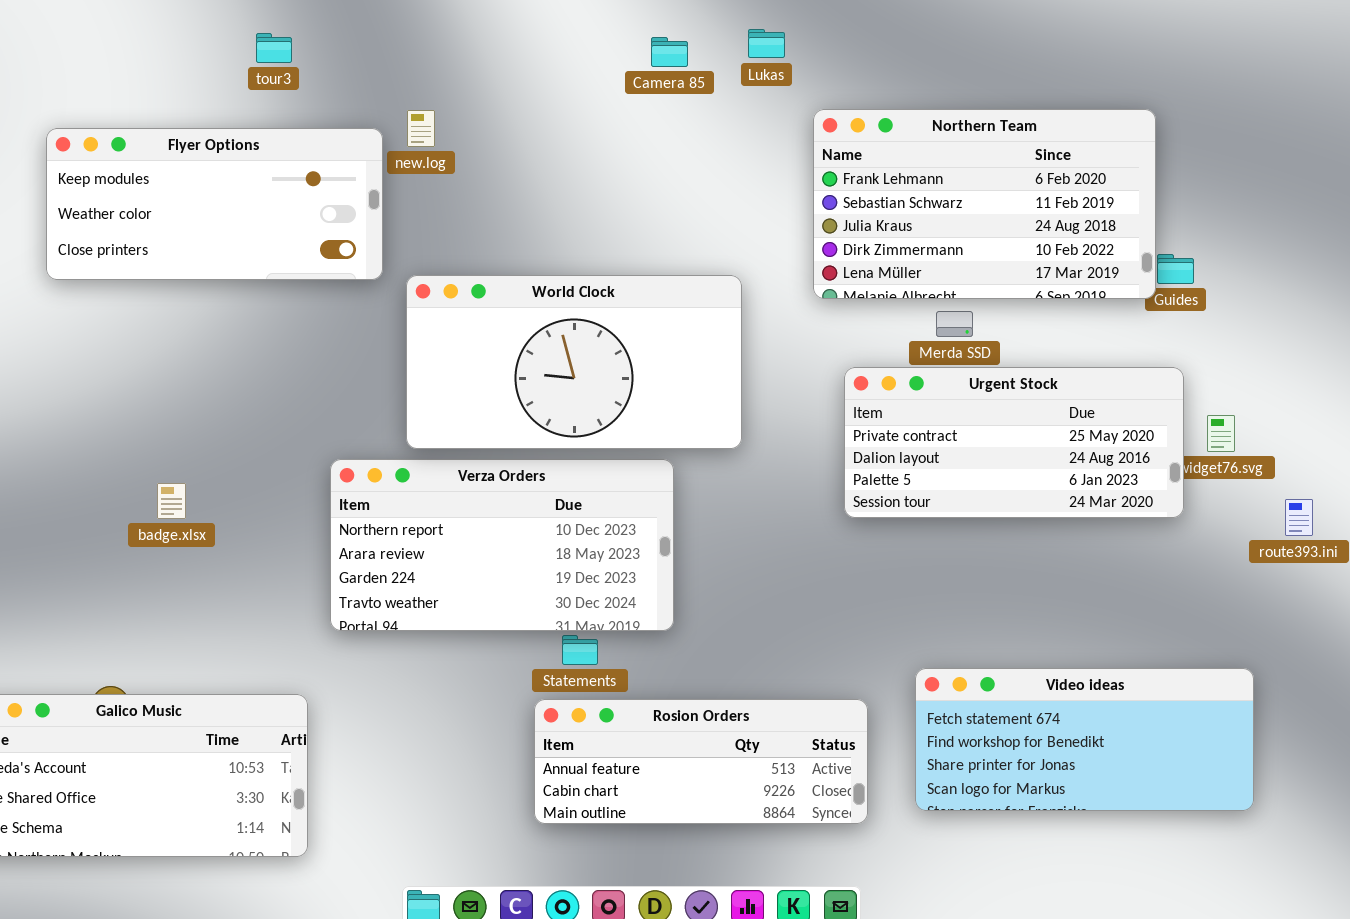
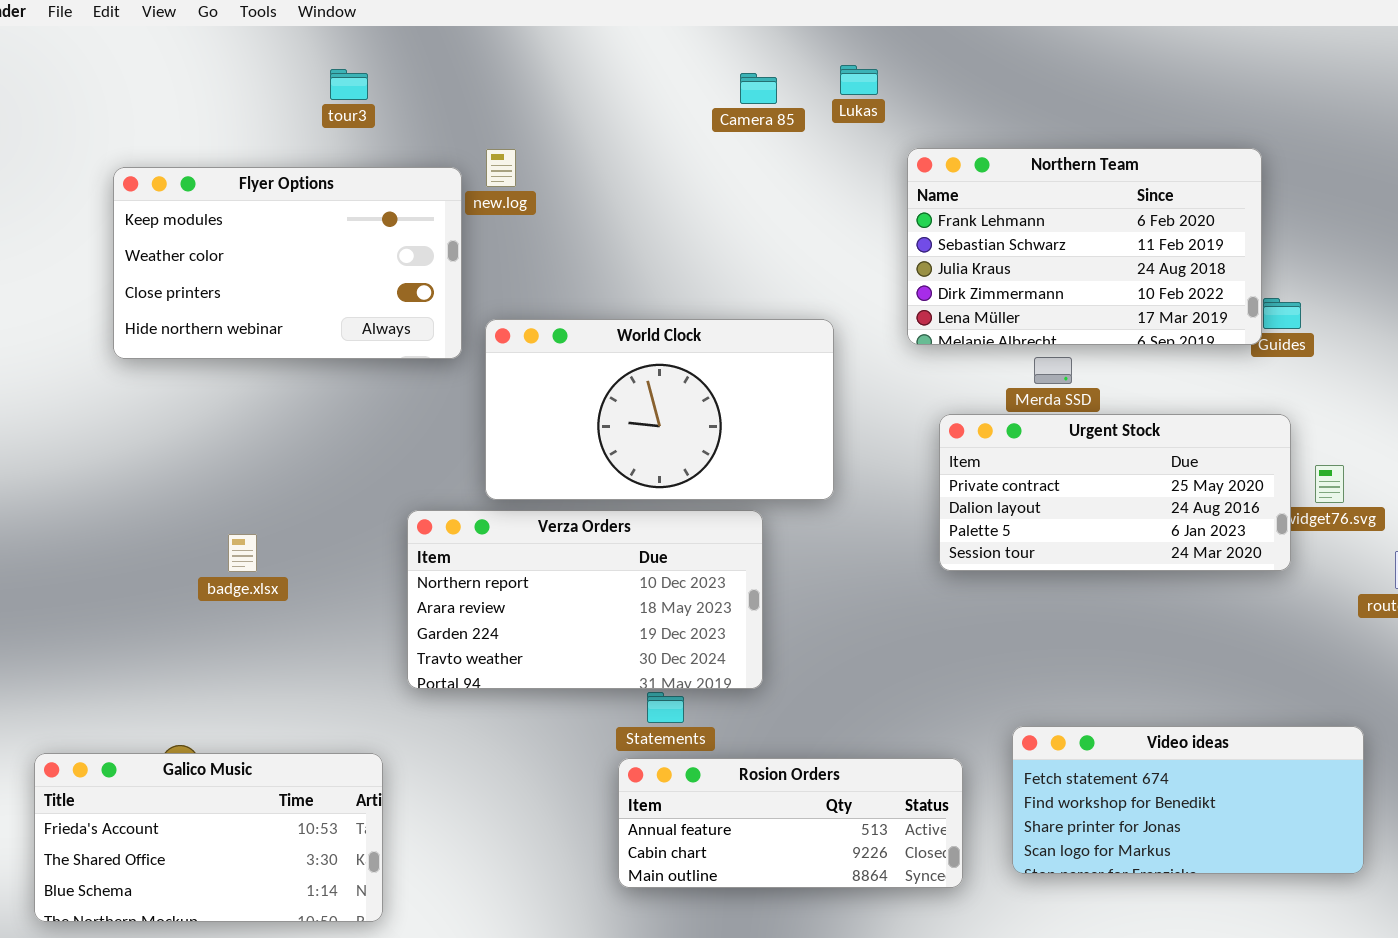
Flyer Options: [46,128,383,280] -> [113,167,462,359], resized

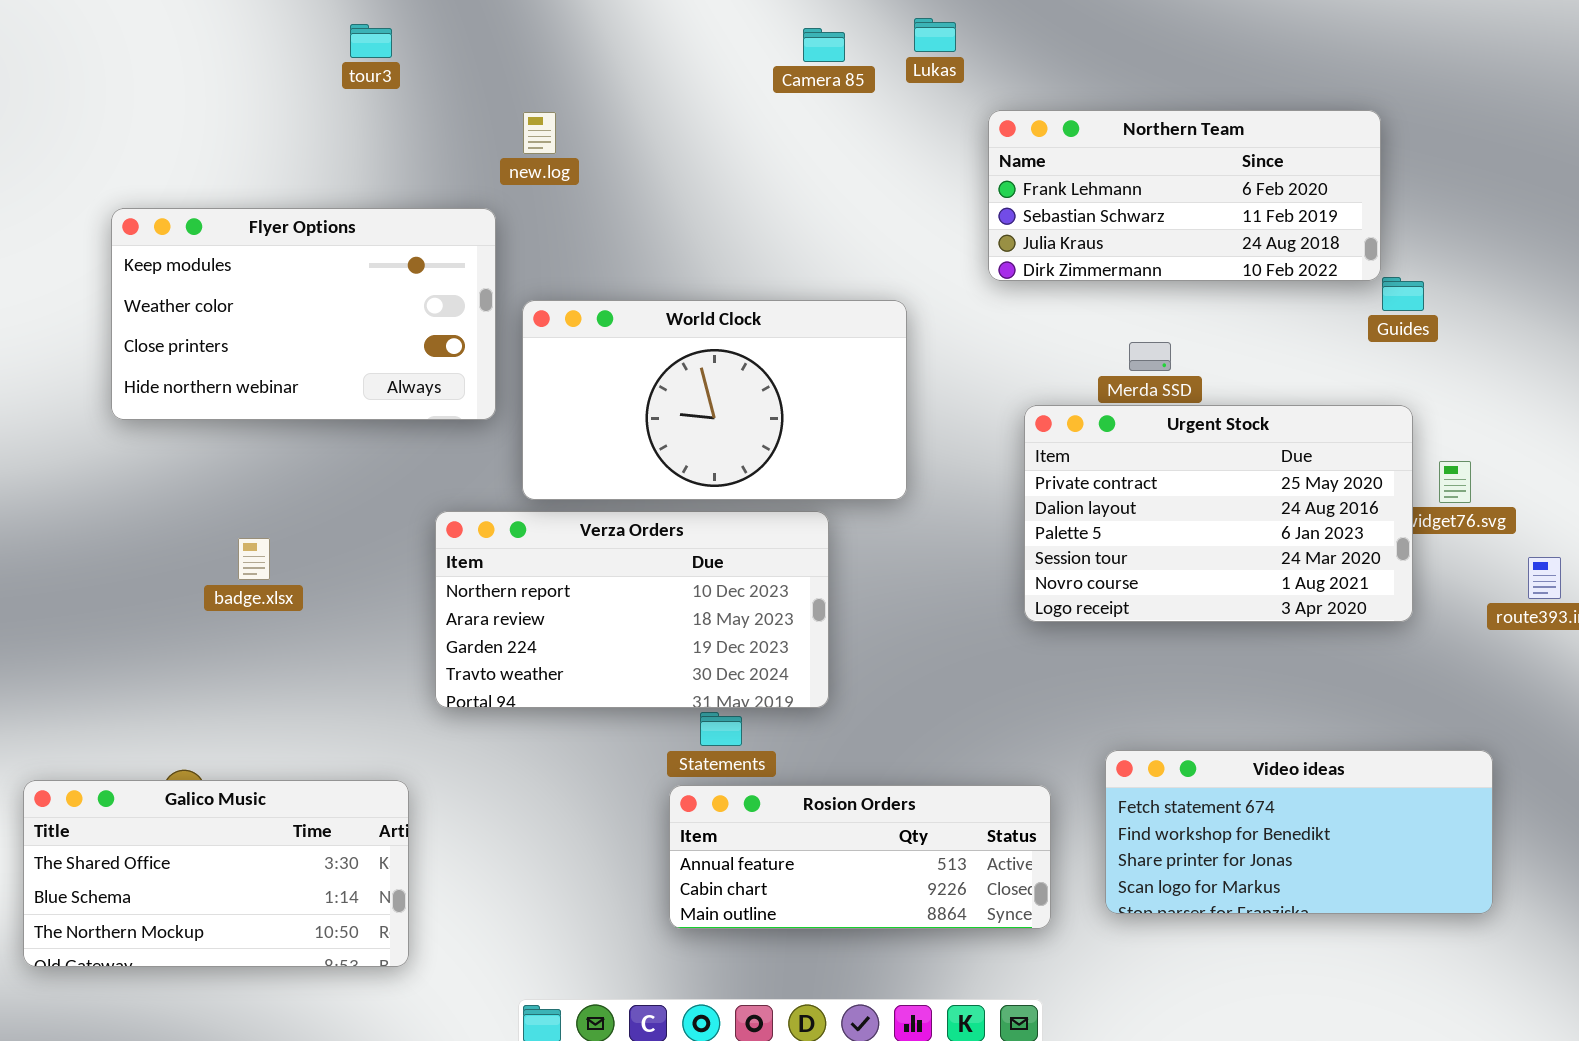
Northern Team: [907,148,1262,345] -> [988,110,1381,281], resized
Flyer Options: [113,167,462,359] -> [111,208,496,420], moved
Urgent Stock: [939,414,1291,571] -> [1024,405,1413,622], resized
Galico Music: [34,753,383,922] -> [23,780,409,967], scrolled down 1 row

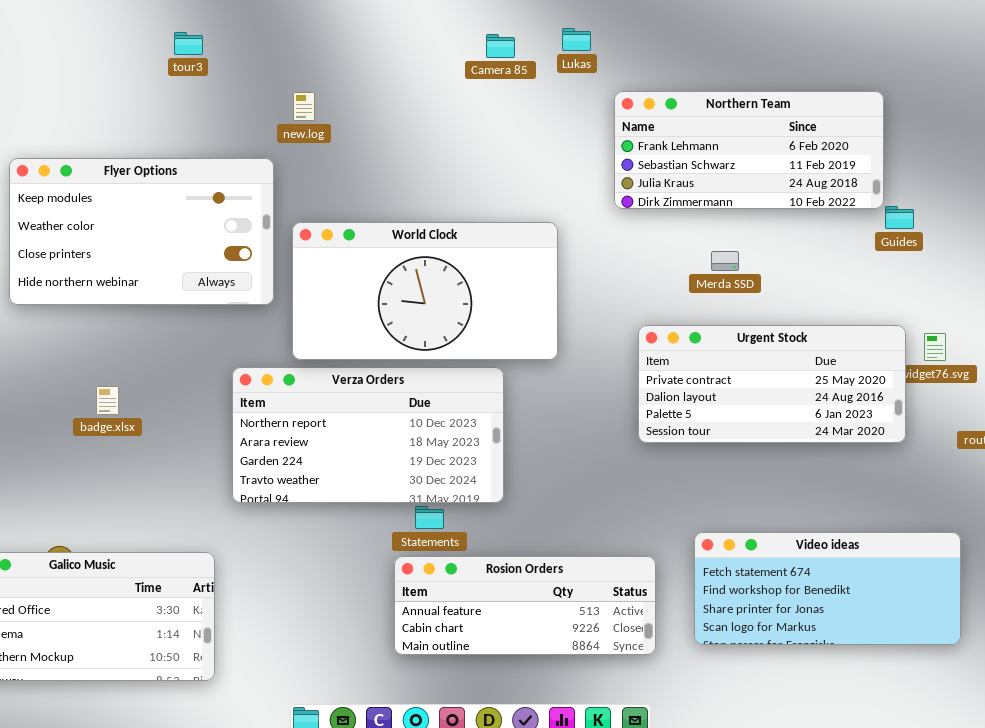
Urgent Stock: [1024,405,1413,622] -> [638,325,906,443], resized

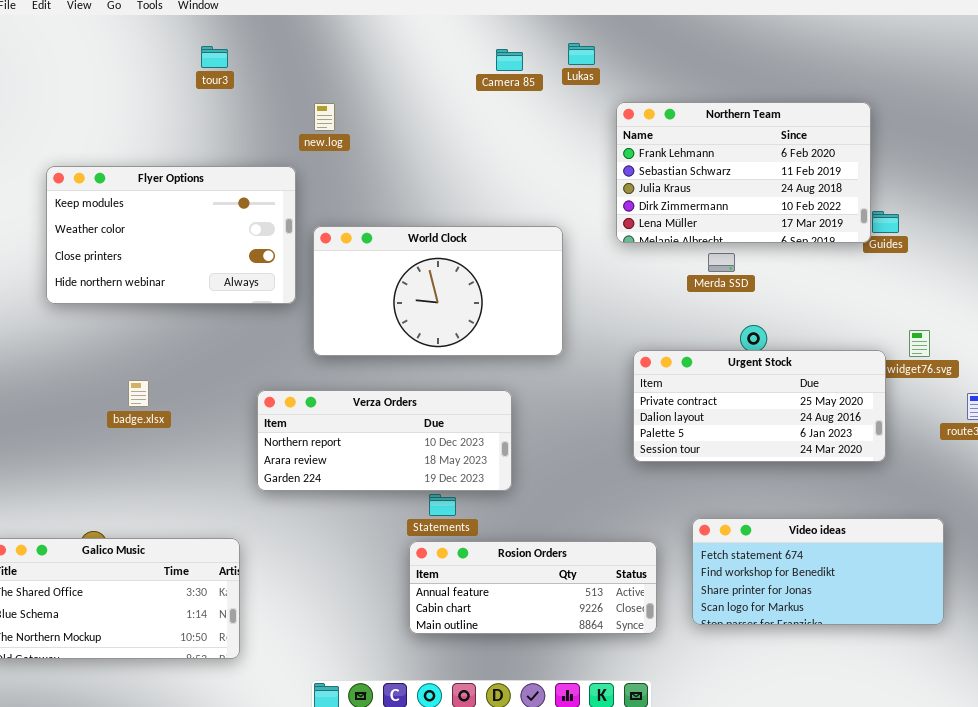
Northern Team: [614,91,884,209] -> [616,102,871,243], resized
Urgent Stock: [638,325,906,443] -> [633,350,886,462], moved
Verza Orders: [232,367,504,503] -> [257,390,512,491], resized

